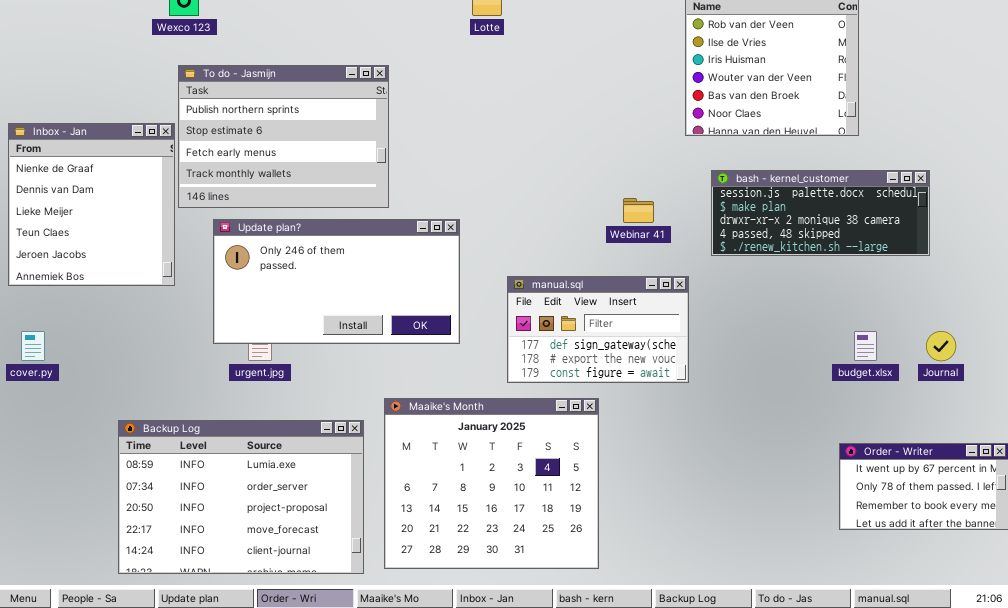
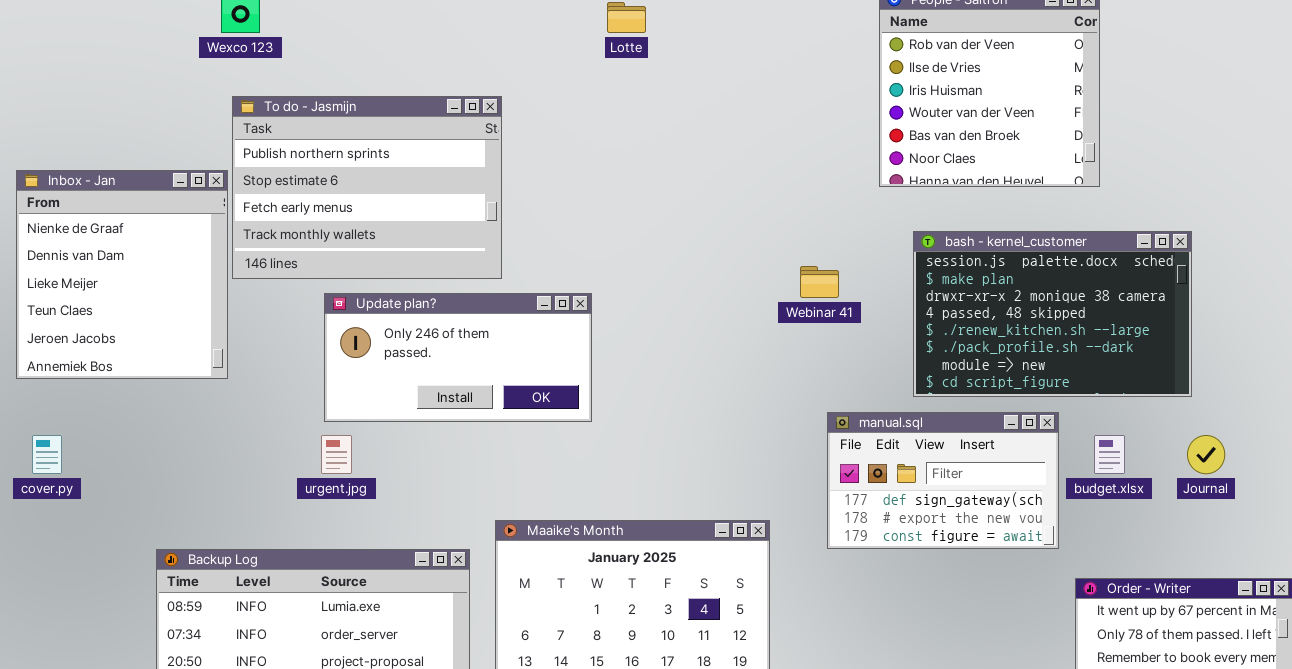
bash - kernel_customer: [711,170,930,256] -> [913,231,1192,397], resized
Update plan?: [213,219,460,344] -> [324,293,592,422], resized
manual.sql: [507,276,689,383] -> [827,412,1059,549], moved

